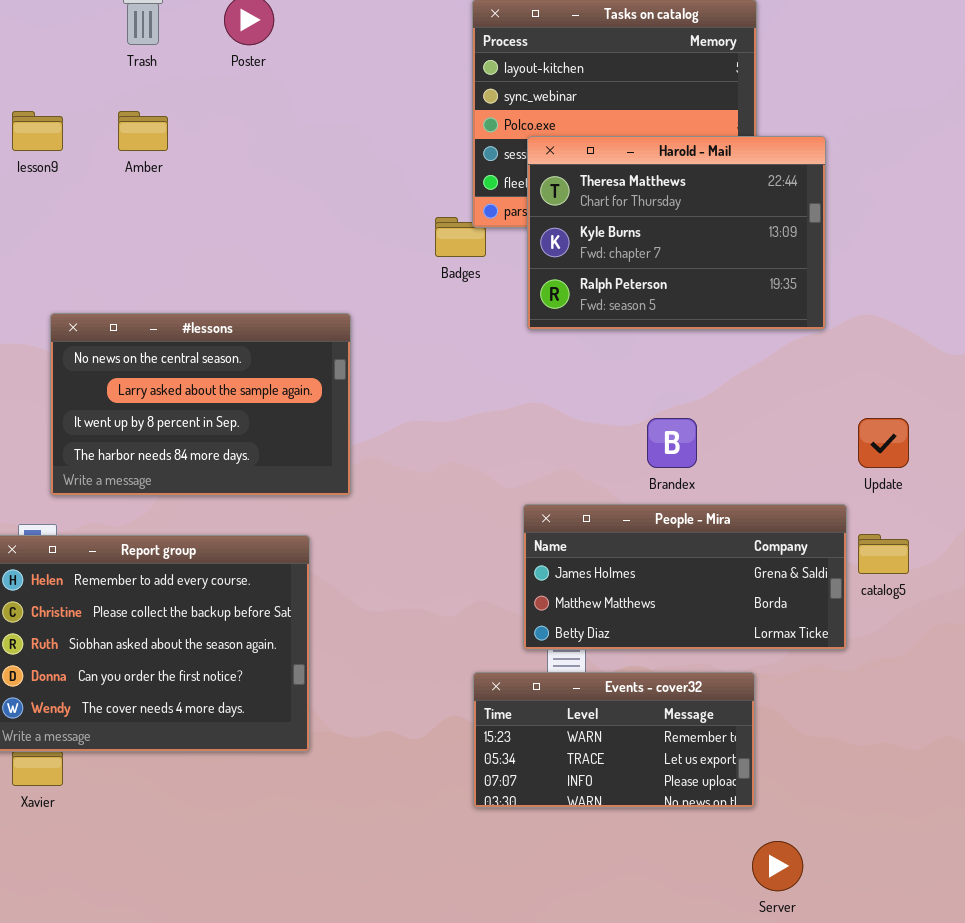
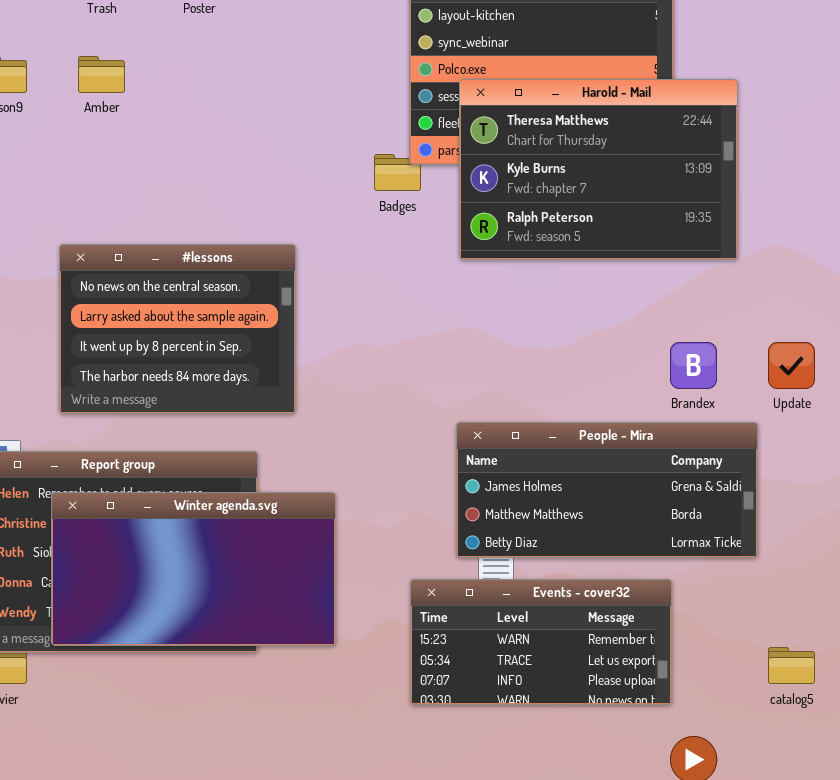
#lessons: [50,313,351,496] -> [59,244,296,414], resized
Brandex: [647,418,697,468] -> [670,342,717,389], moved
catalog5: [858,534,909,574] -> [768,647,815,684], moved
Winter agenda.svg: none -> [51,492,336,646], opened

